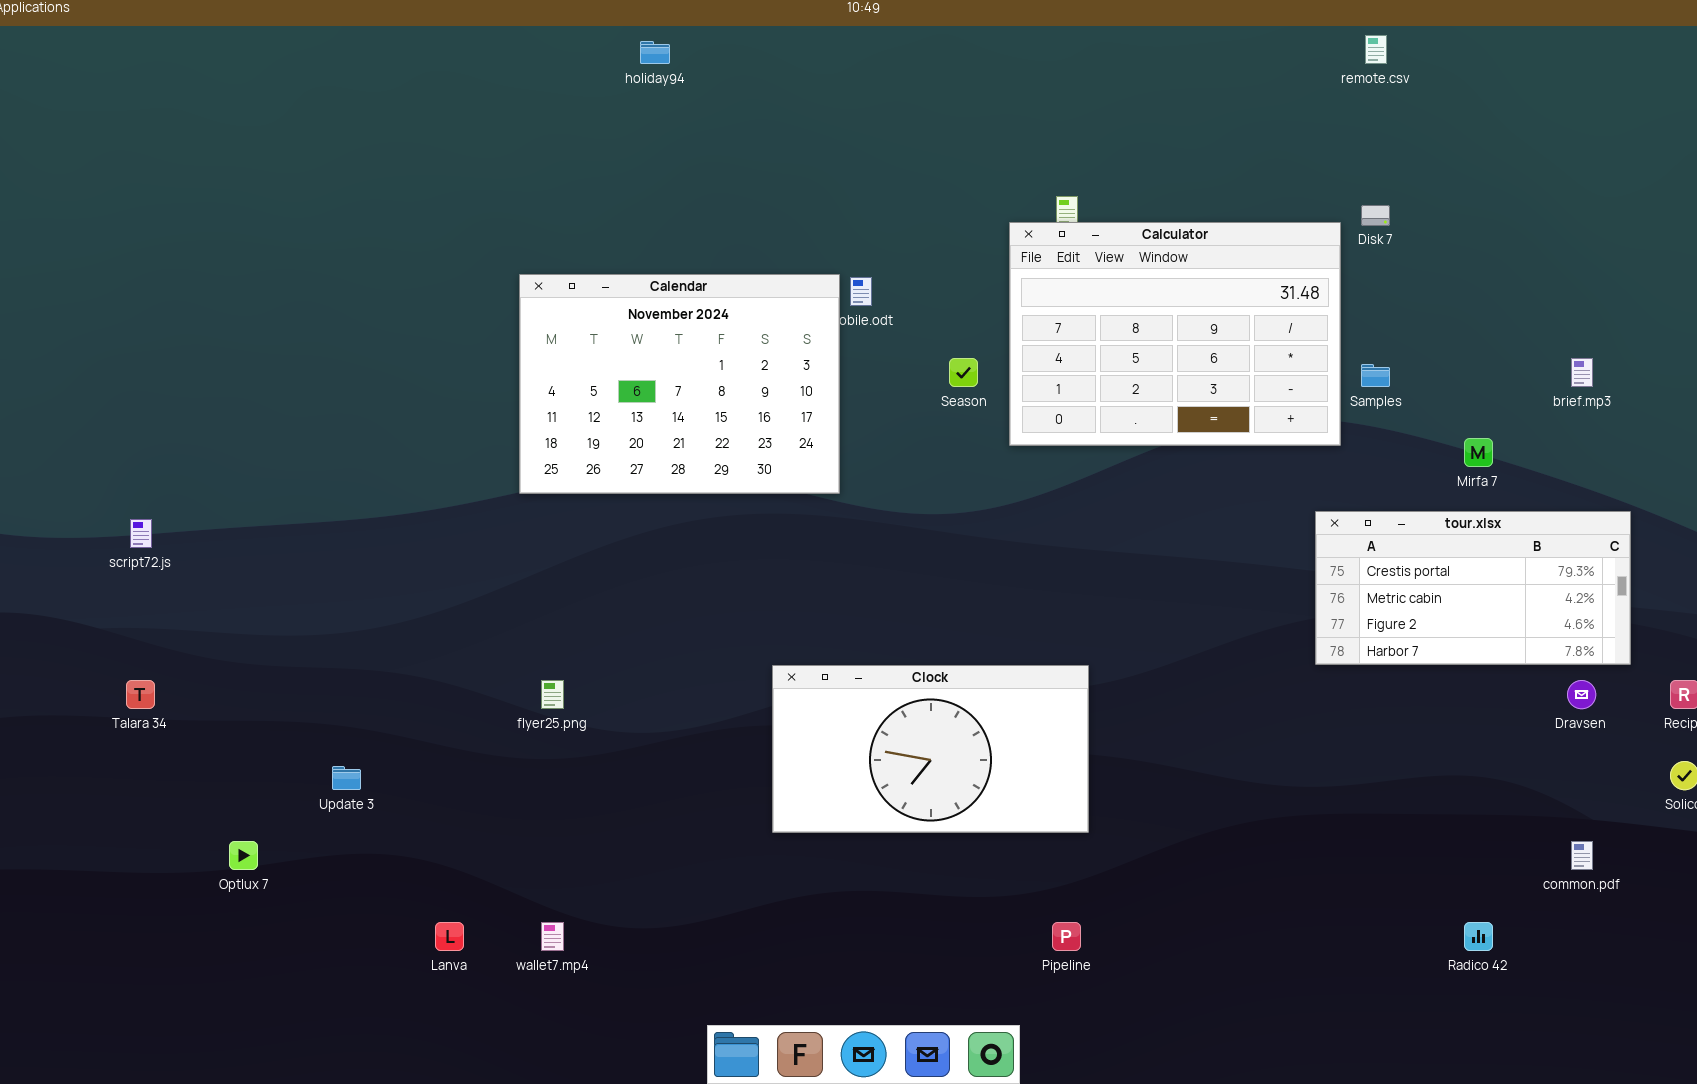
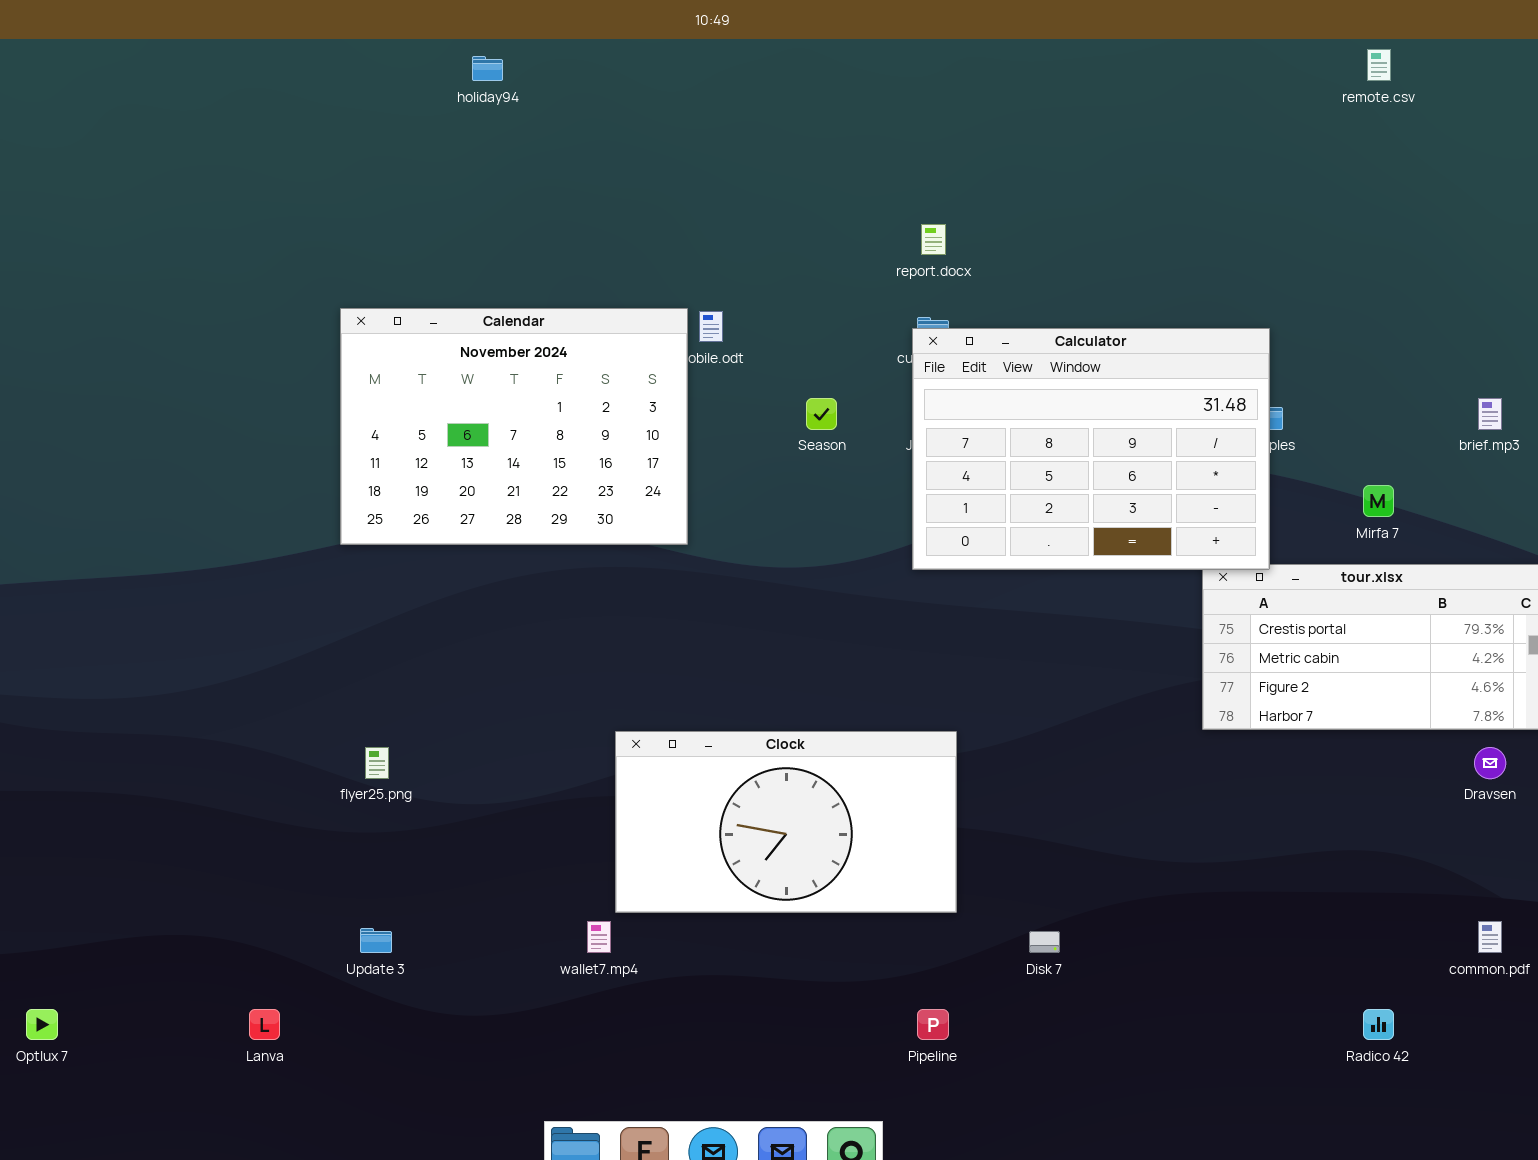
remote.csv: [1365,35,1387,64] -> [1367,49,1391,81], moved
Disk 7: [1361,205,1390,226] -> [1029,931,1060,953], moved
Calculator: [1009,222,1341,446] -> [912,328,1270,570], moved
Update 3: [332,766,361,790] -> [360,928,392,953], moved
Optlux 7: [229,841,258,870] -> [26,1009,58,1040], moved
wallet7.mp4: [541,922,564,951] -> [587,921,611,953], moved

